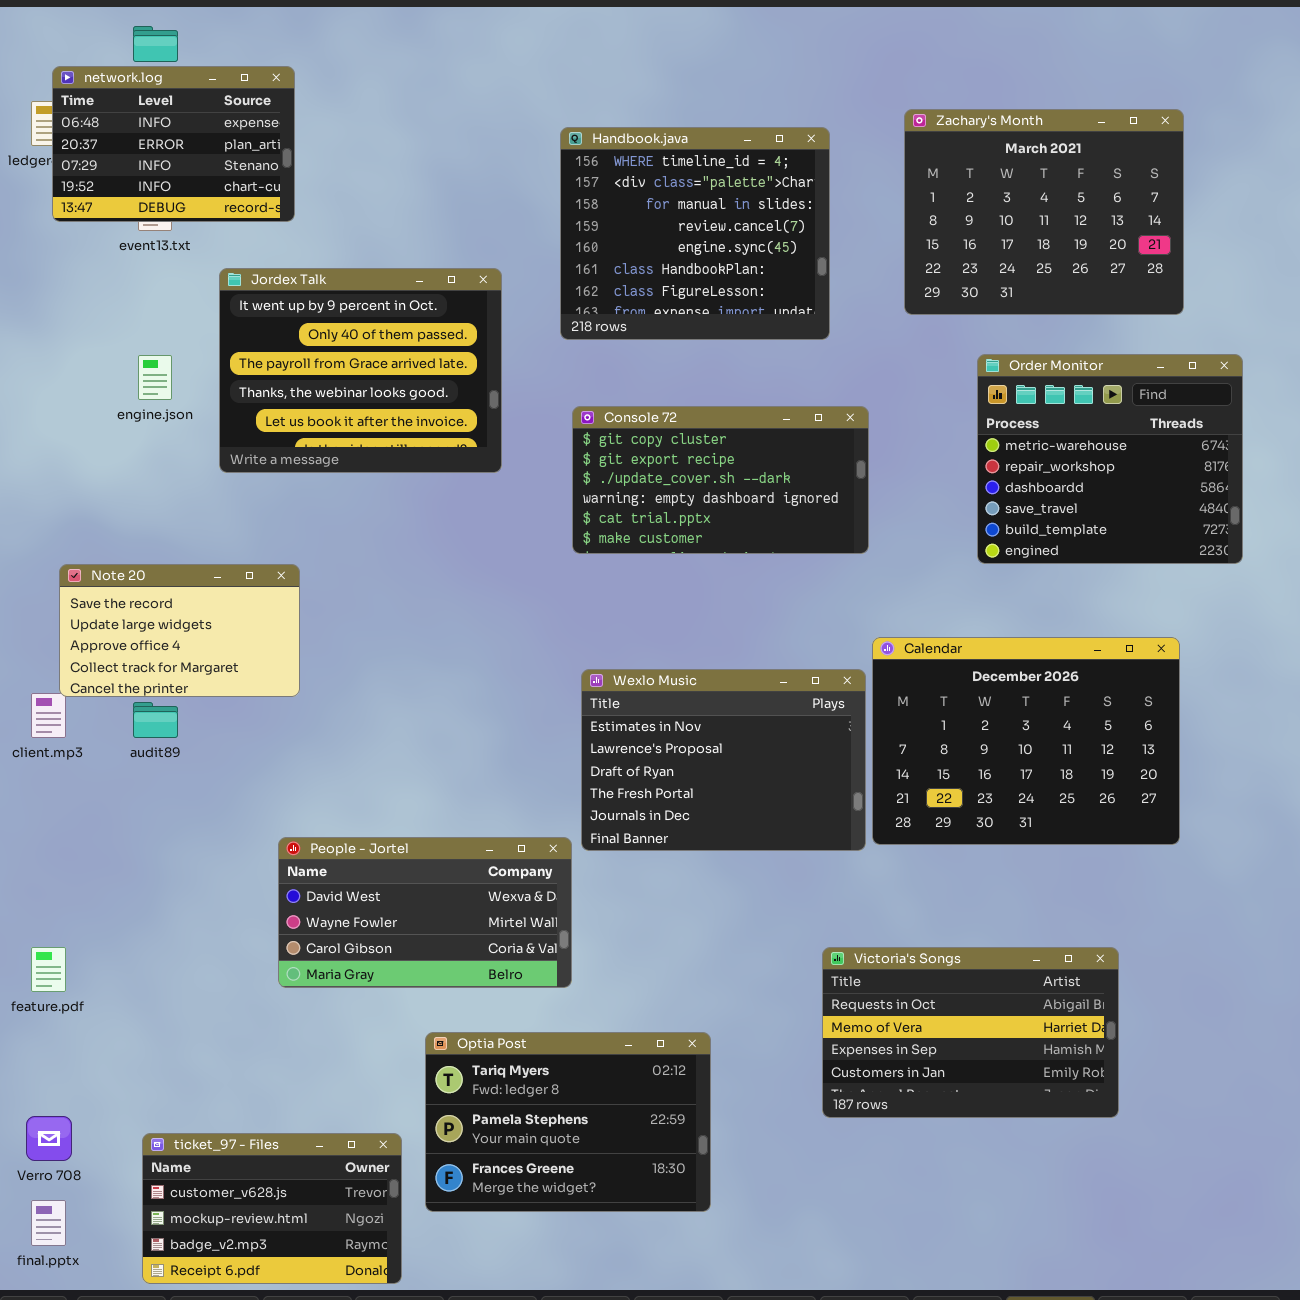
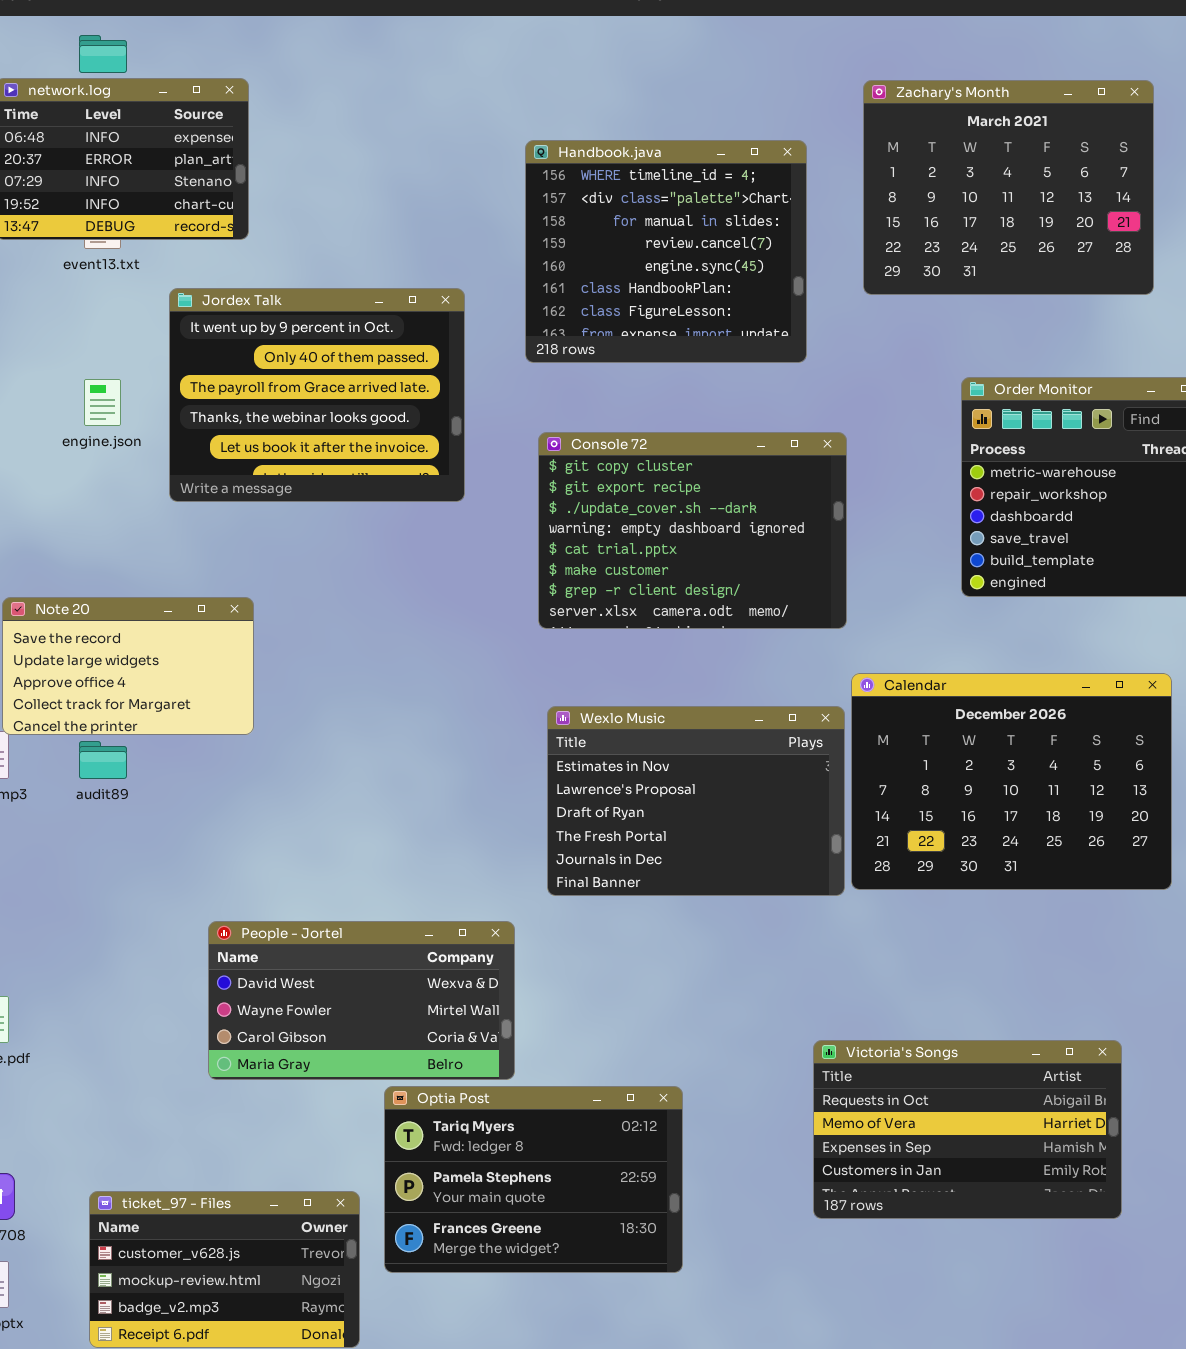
Zachary's Month: [904,109,1184,315] -> [863,80,1154,295], moved
Console 72: [572,406,869,554] -> [538,432,847,629], resized
People - Jortel: [278,837,572,988] -> [208,921,515,1080], moved
Victoria's Songs: [822,947,1119,1118] -> [813,1040,1122,1219], moved

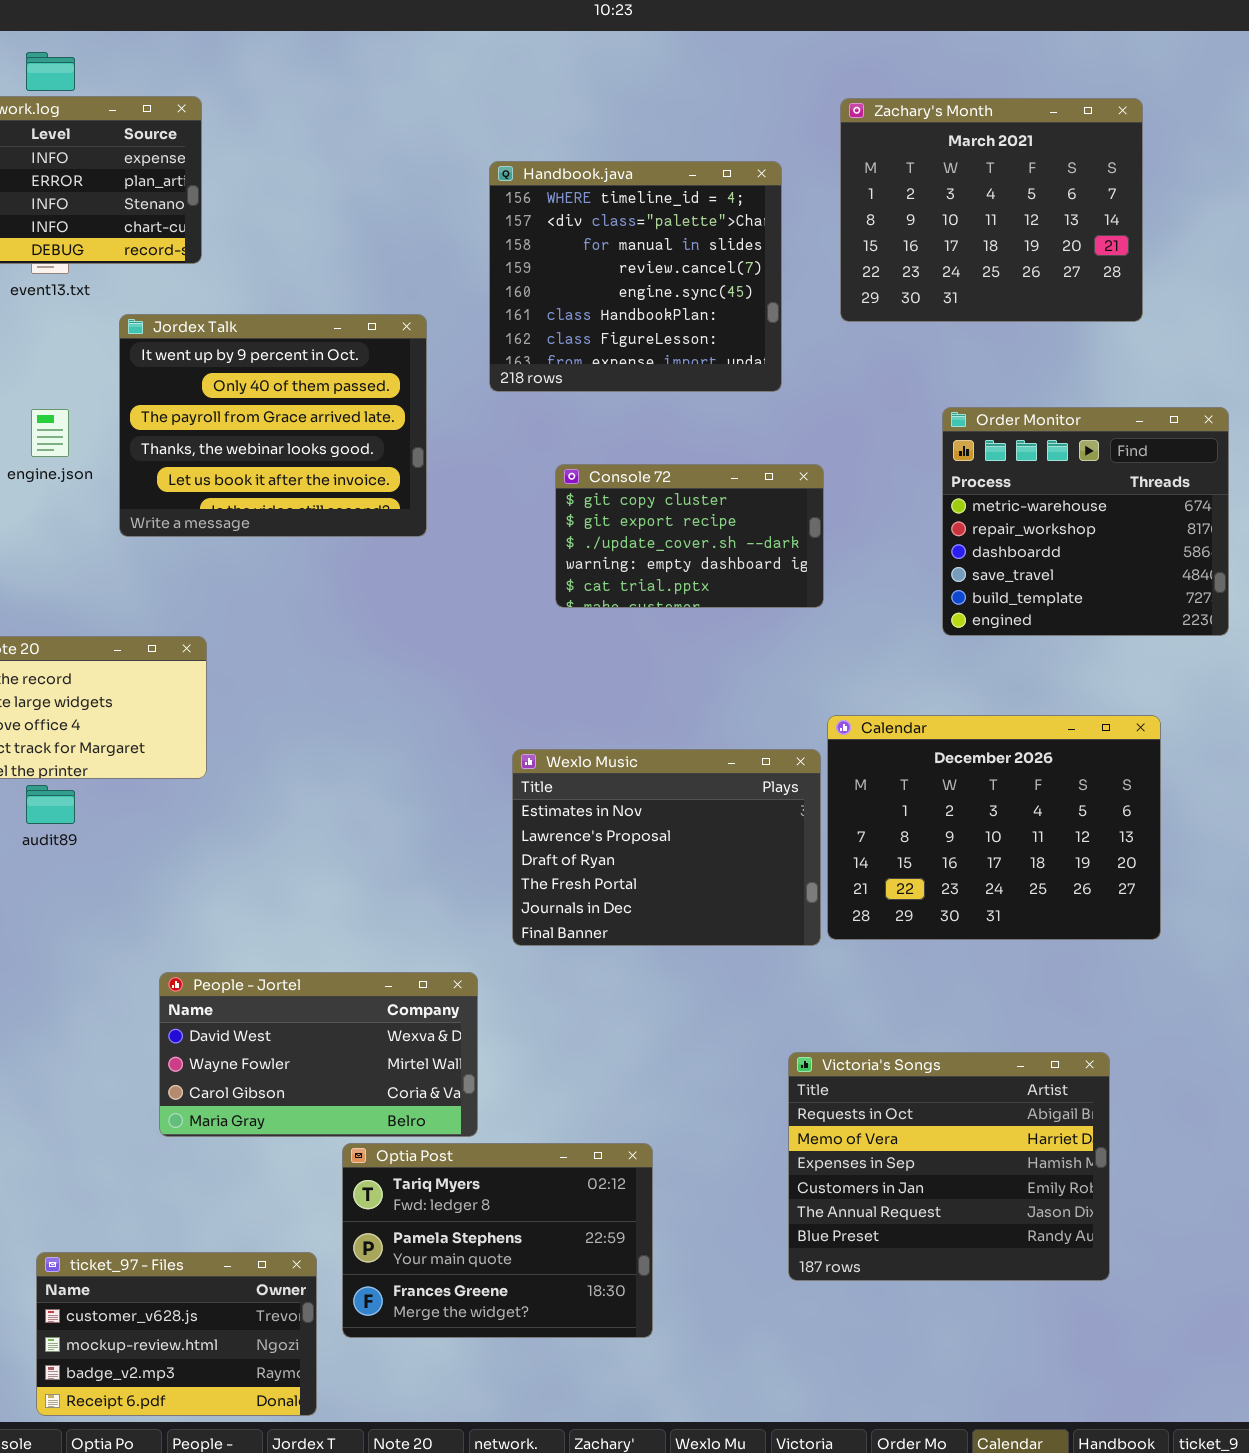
Console 72: [538,432,847,629] -> [555,464,824,608], resized
Victoria's Songs: [813,1040,1122,1219] -> [788,1052,1110,1281], resized

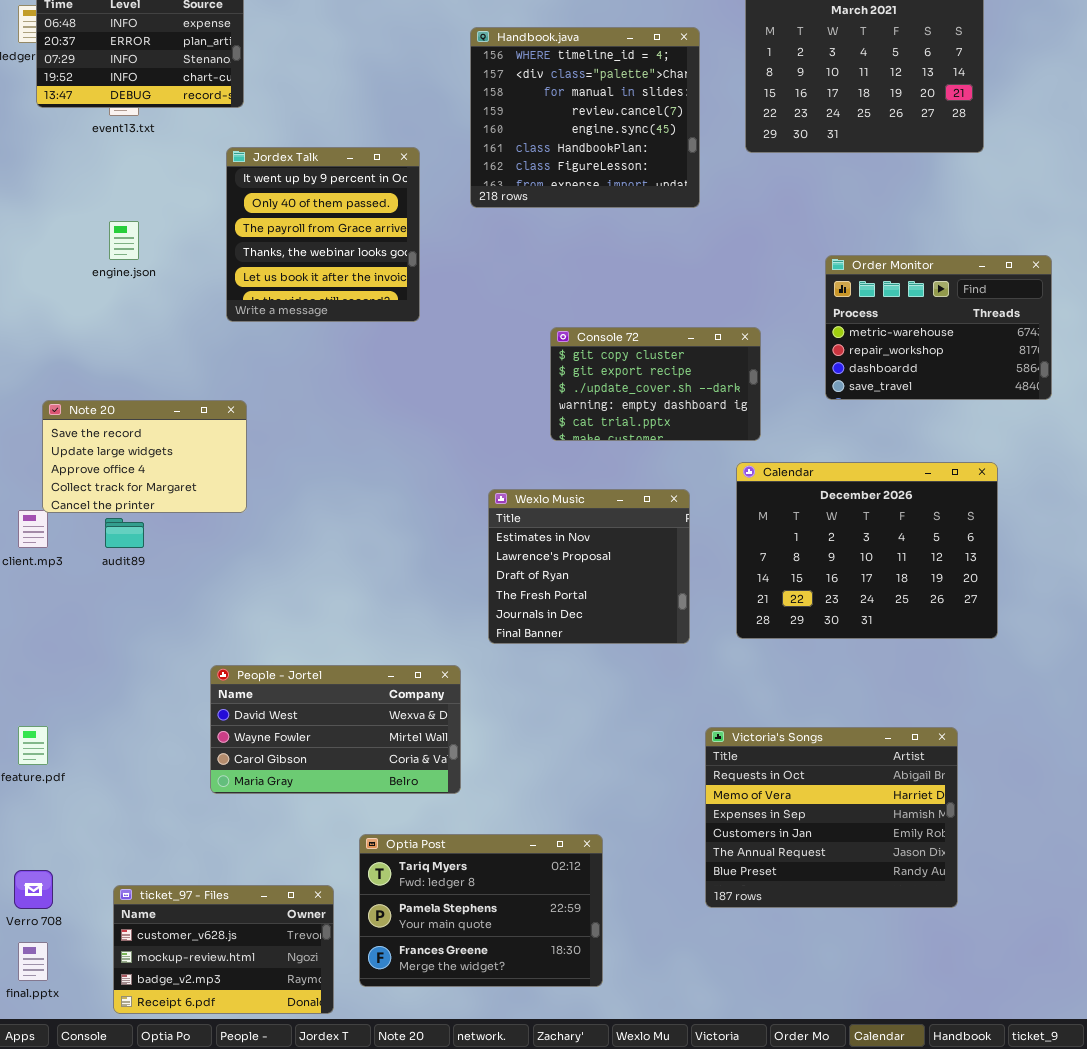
Jordex Talk: [119,314,427,537] -> [226,147,420,322], resized
Order Monitor: [942,407,1229,636] -> [825,255,1052,400], resized
Console 72: [555,464,824,608] -> [550,327,761,441], moved
Wexlo Music: [512,749,821,946] -> [488,489,690,644], resized
Optia Post: [342,1143,653,1338] -> [359,834,603,987], moved

